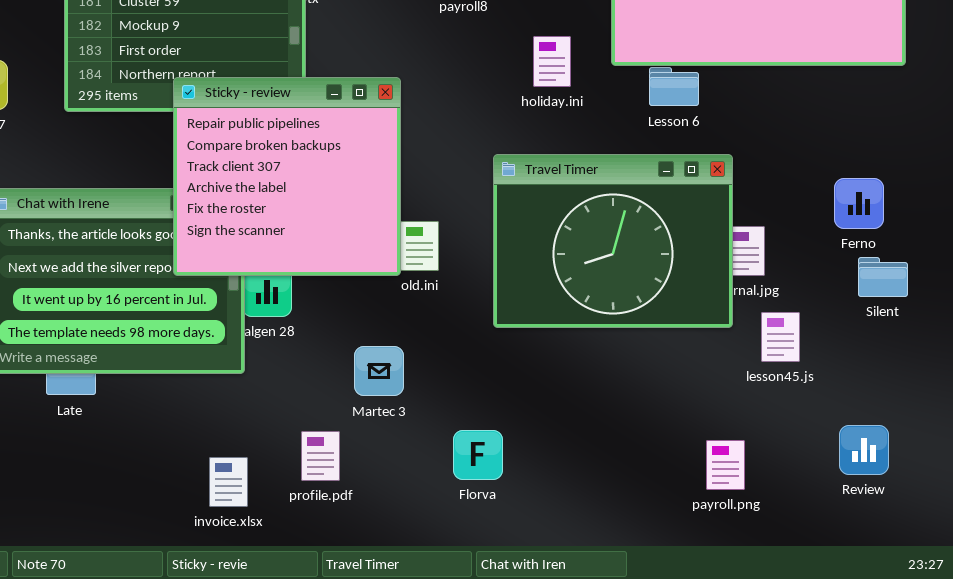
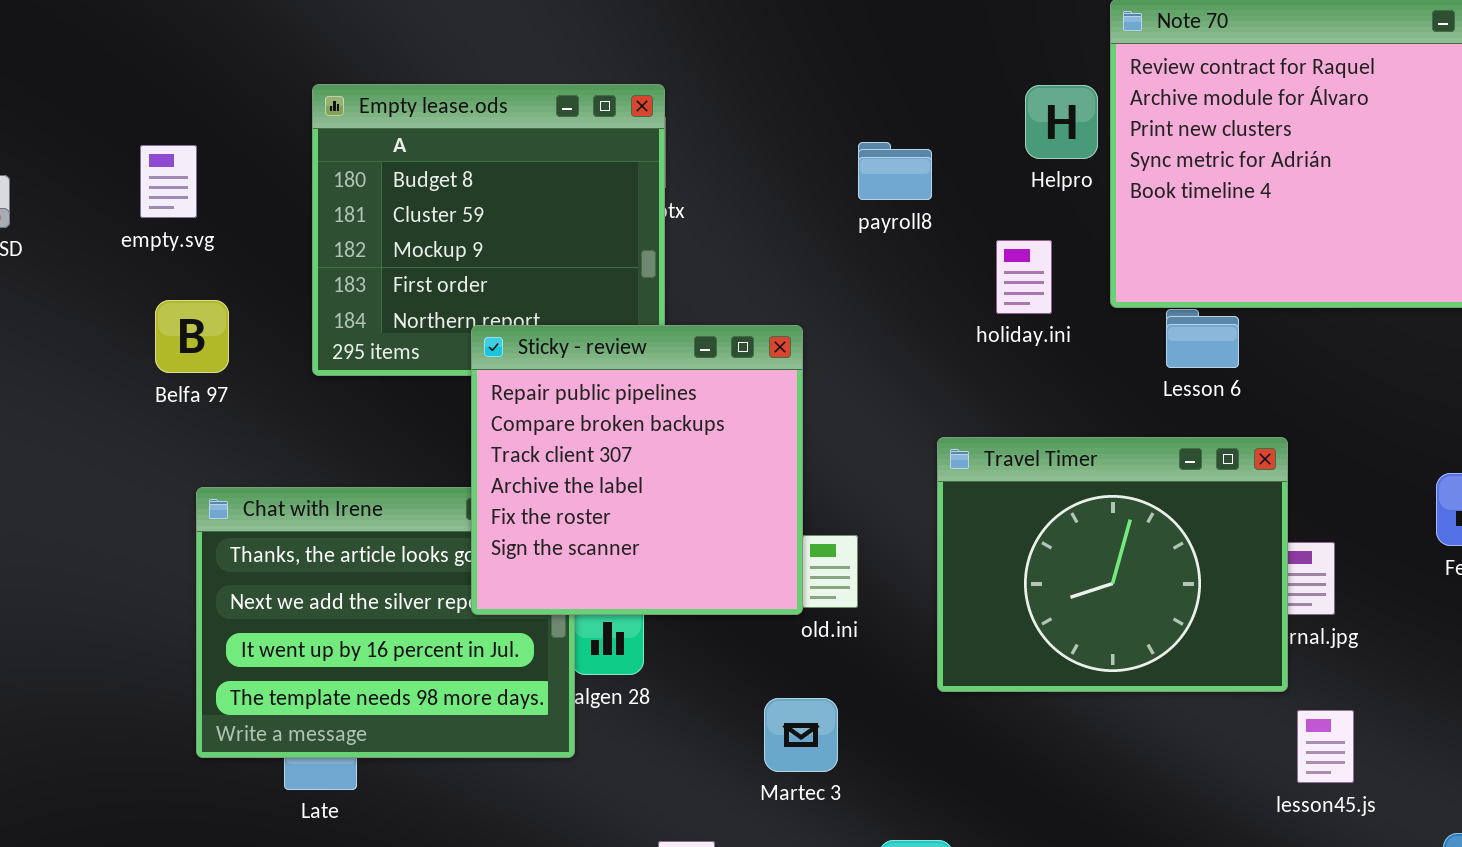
holiday.ini: [533,36,571,87] -> [996,240,1052,314], moved
lesson45.js: [761,312,800,362] -> [1297,710,1354,783], moved
Martec 3: [354,346,404,396] -> [764,698,838,772], moved

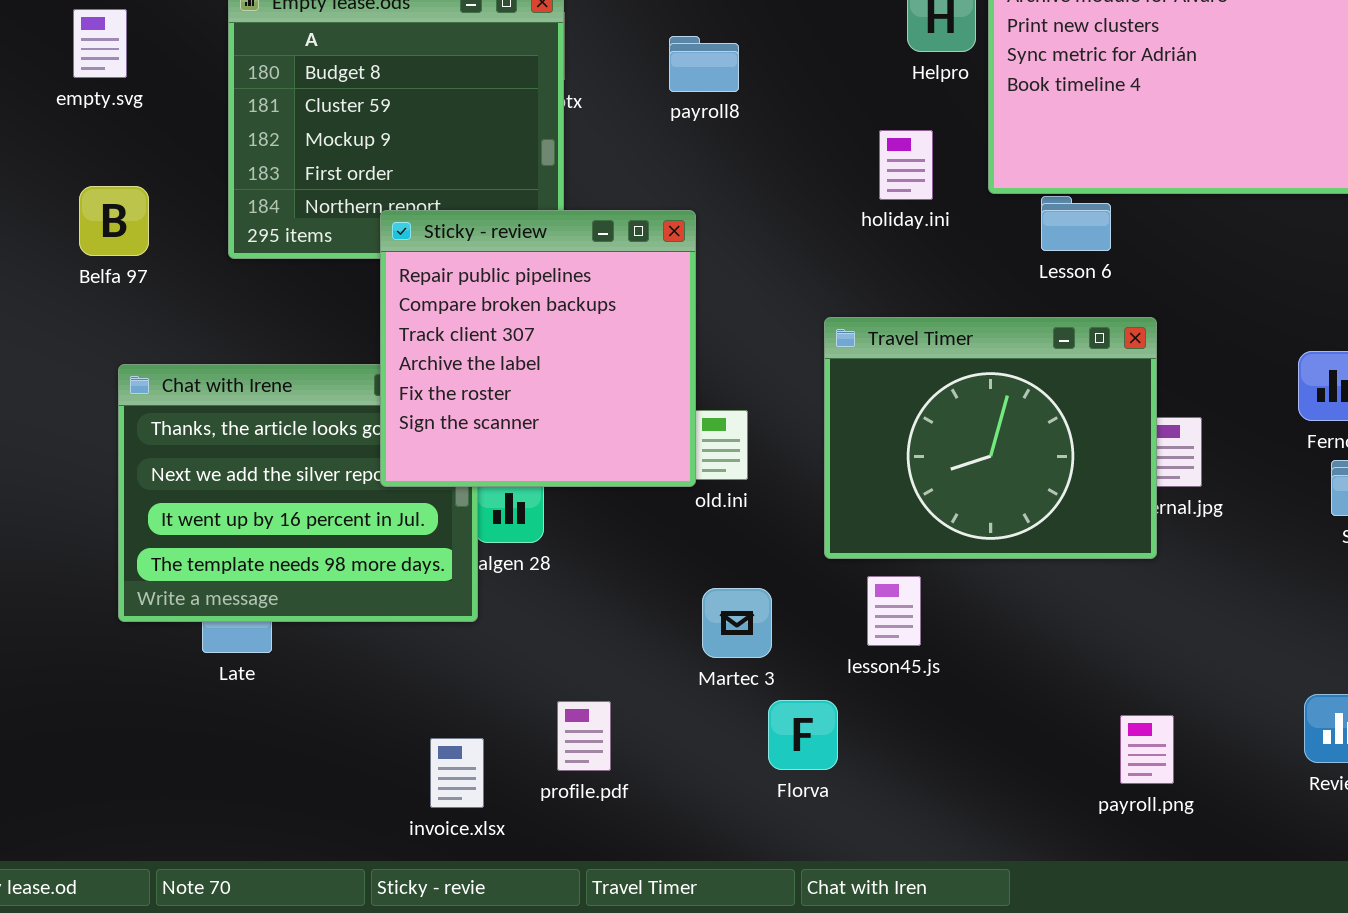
payroll8: [858,142,932,200] -> [669,36,739,92], moved
empty.svg: [140,145,197,218] -> [73,9,127,78], moved
Martec 3: [764,698,838,772] -> [702,588,772,658], moved
lesson45.js: [1297,710,1354,783] -> [867,576,921,646], moved

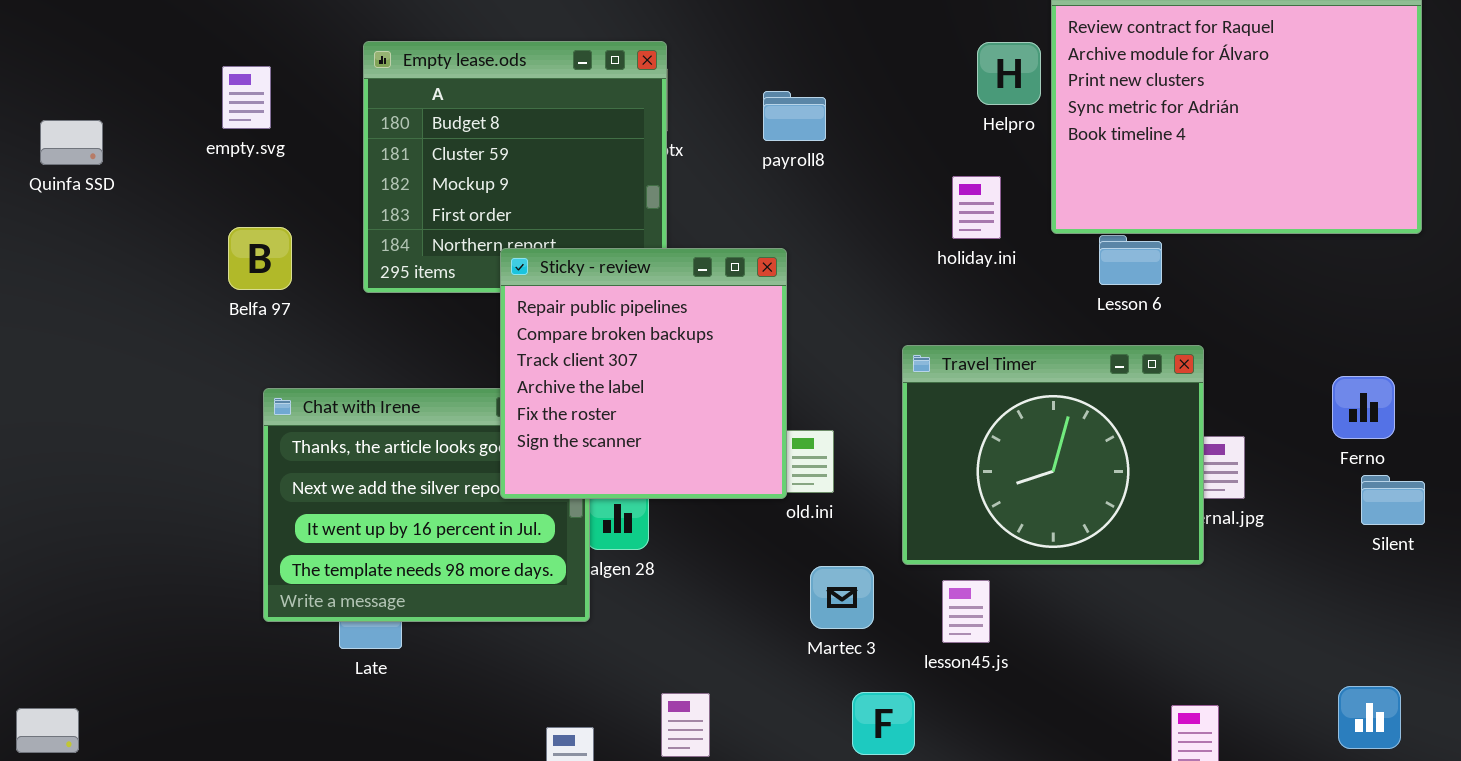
Martec 3: [702,588,772,658] -> [810,566,874,629], moved

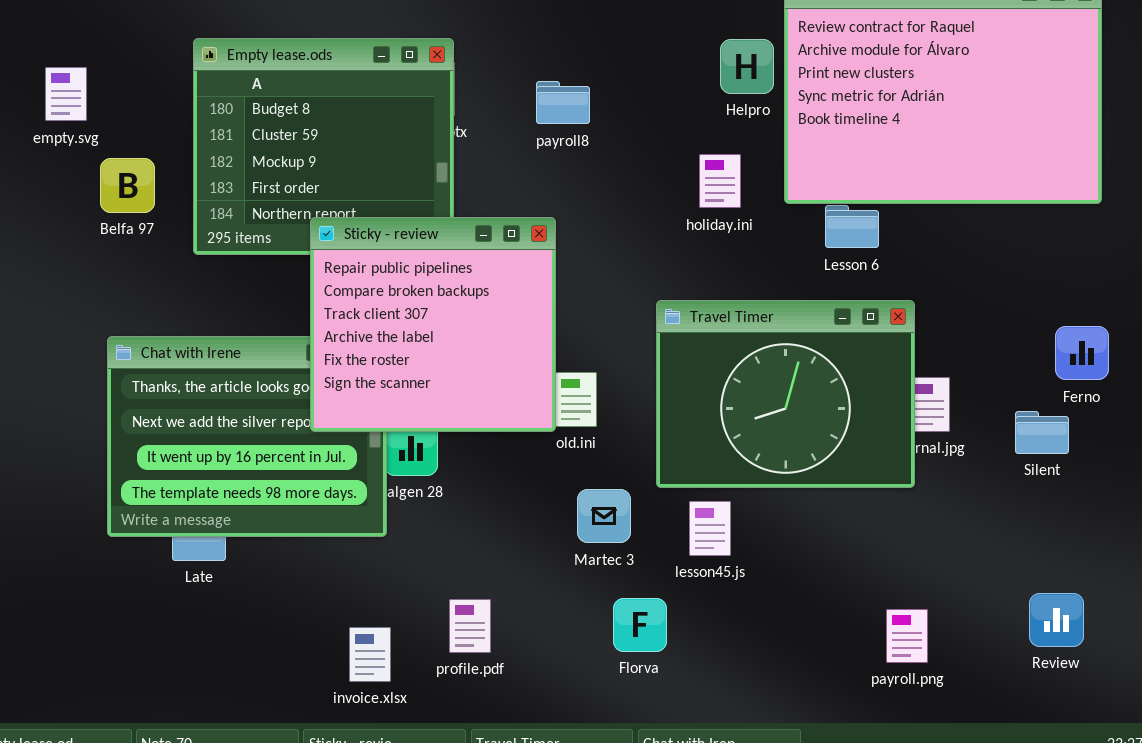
empty.svg: [222,66,271,129] -> [45,67,87,121], moved
Belfa 97: [228,227,292,290] -> [100,158,155,213], moved
Ferno: [1332,376,1395,439] -> [1055,326,1109,380], moved
Silent: [1361,475,1425,525] -> [1015,411,1069,454], moved

